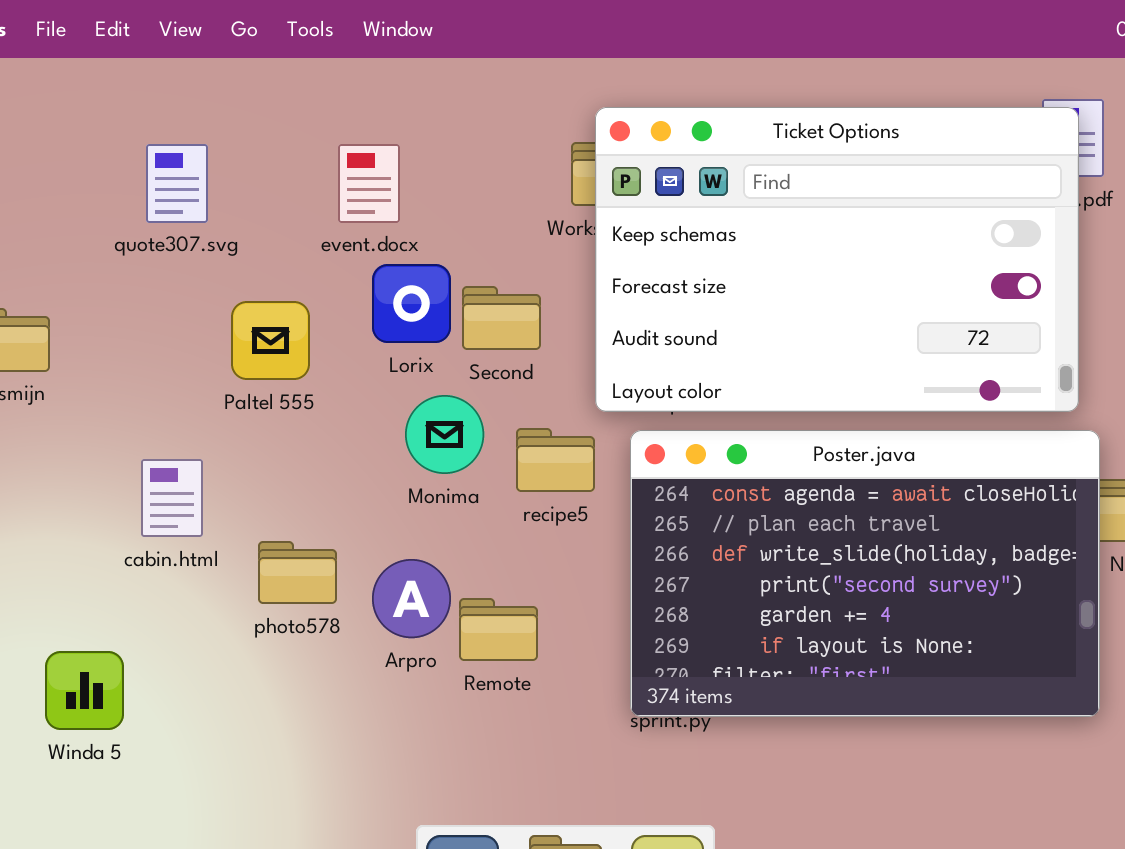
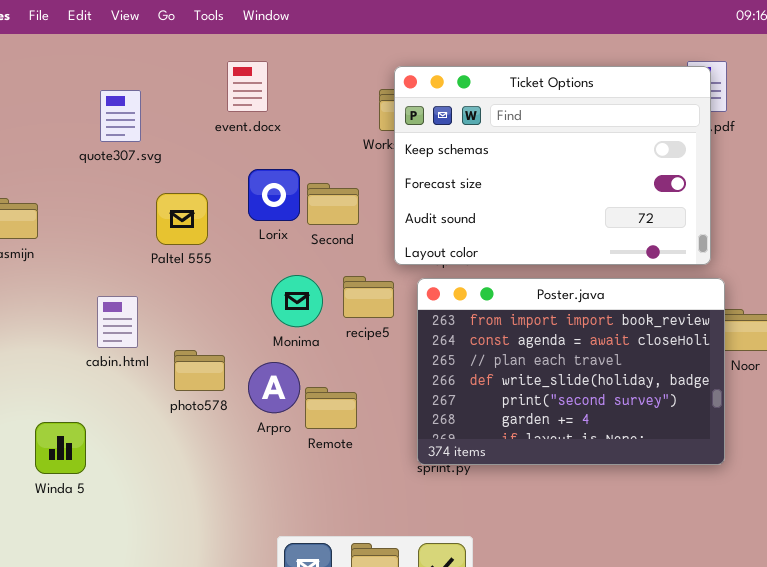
event.docx: [338,144,400,223] -> [227,61,268,112], moved
Monima: [405,395,484,474] -> [271,275,323,327], moved
Poster.java: [630,430,1100,717] -> [417,278,725,465], scrolled up 1 row

